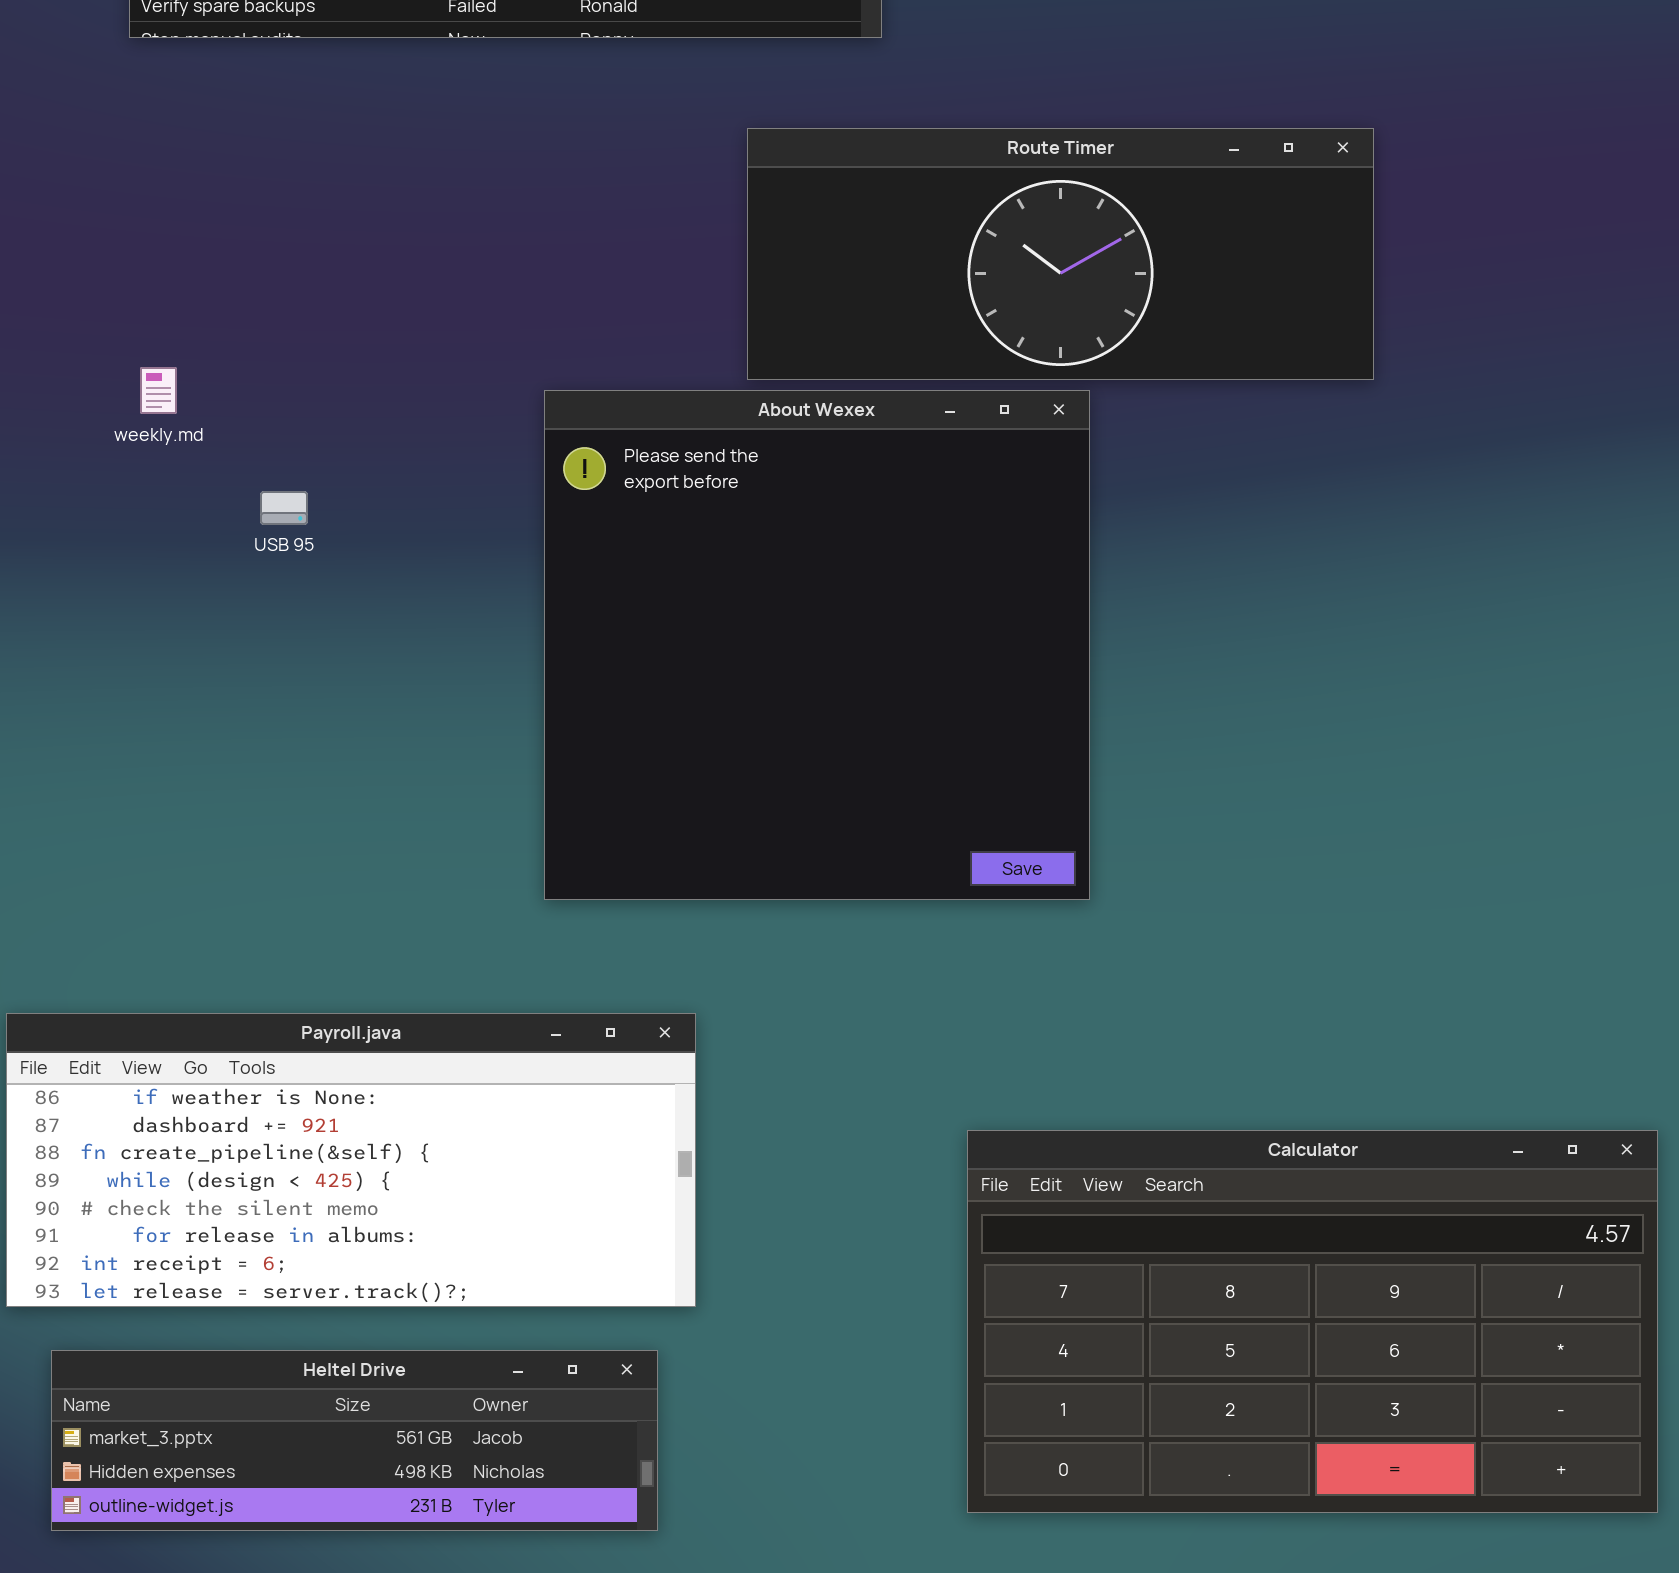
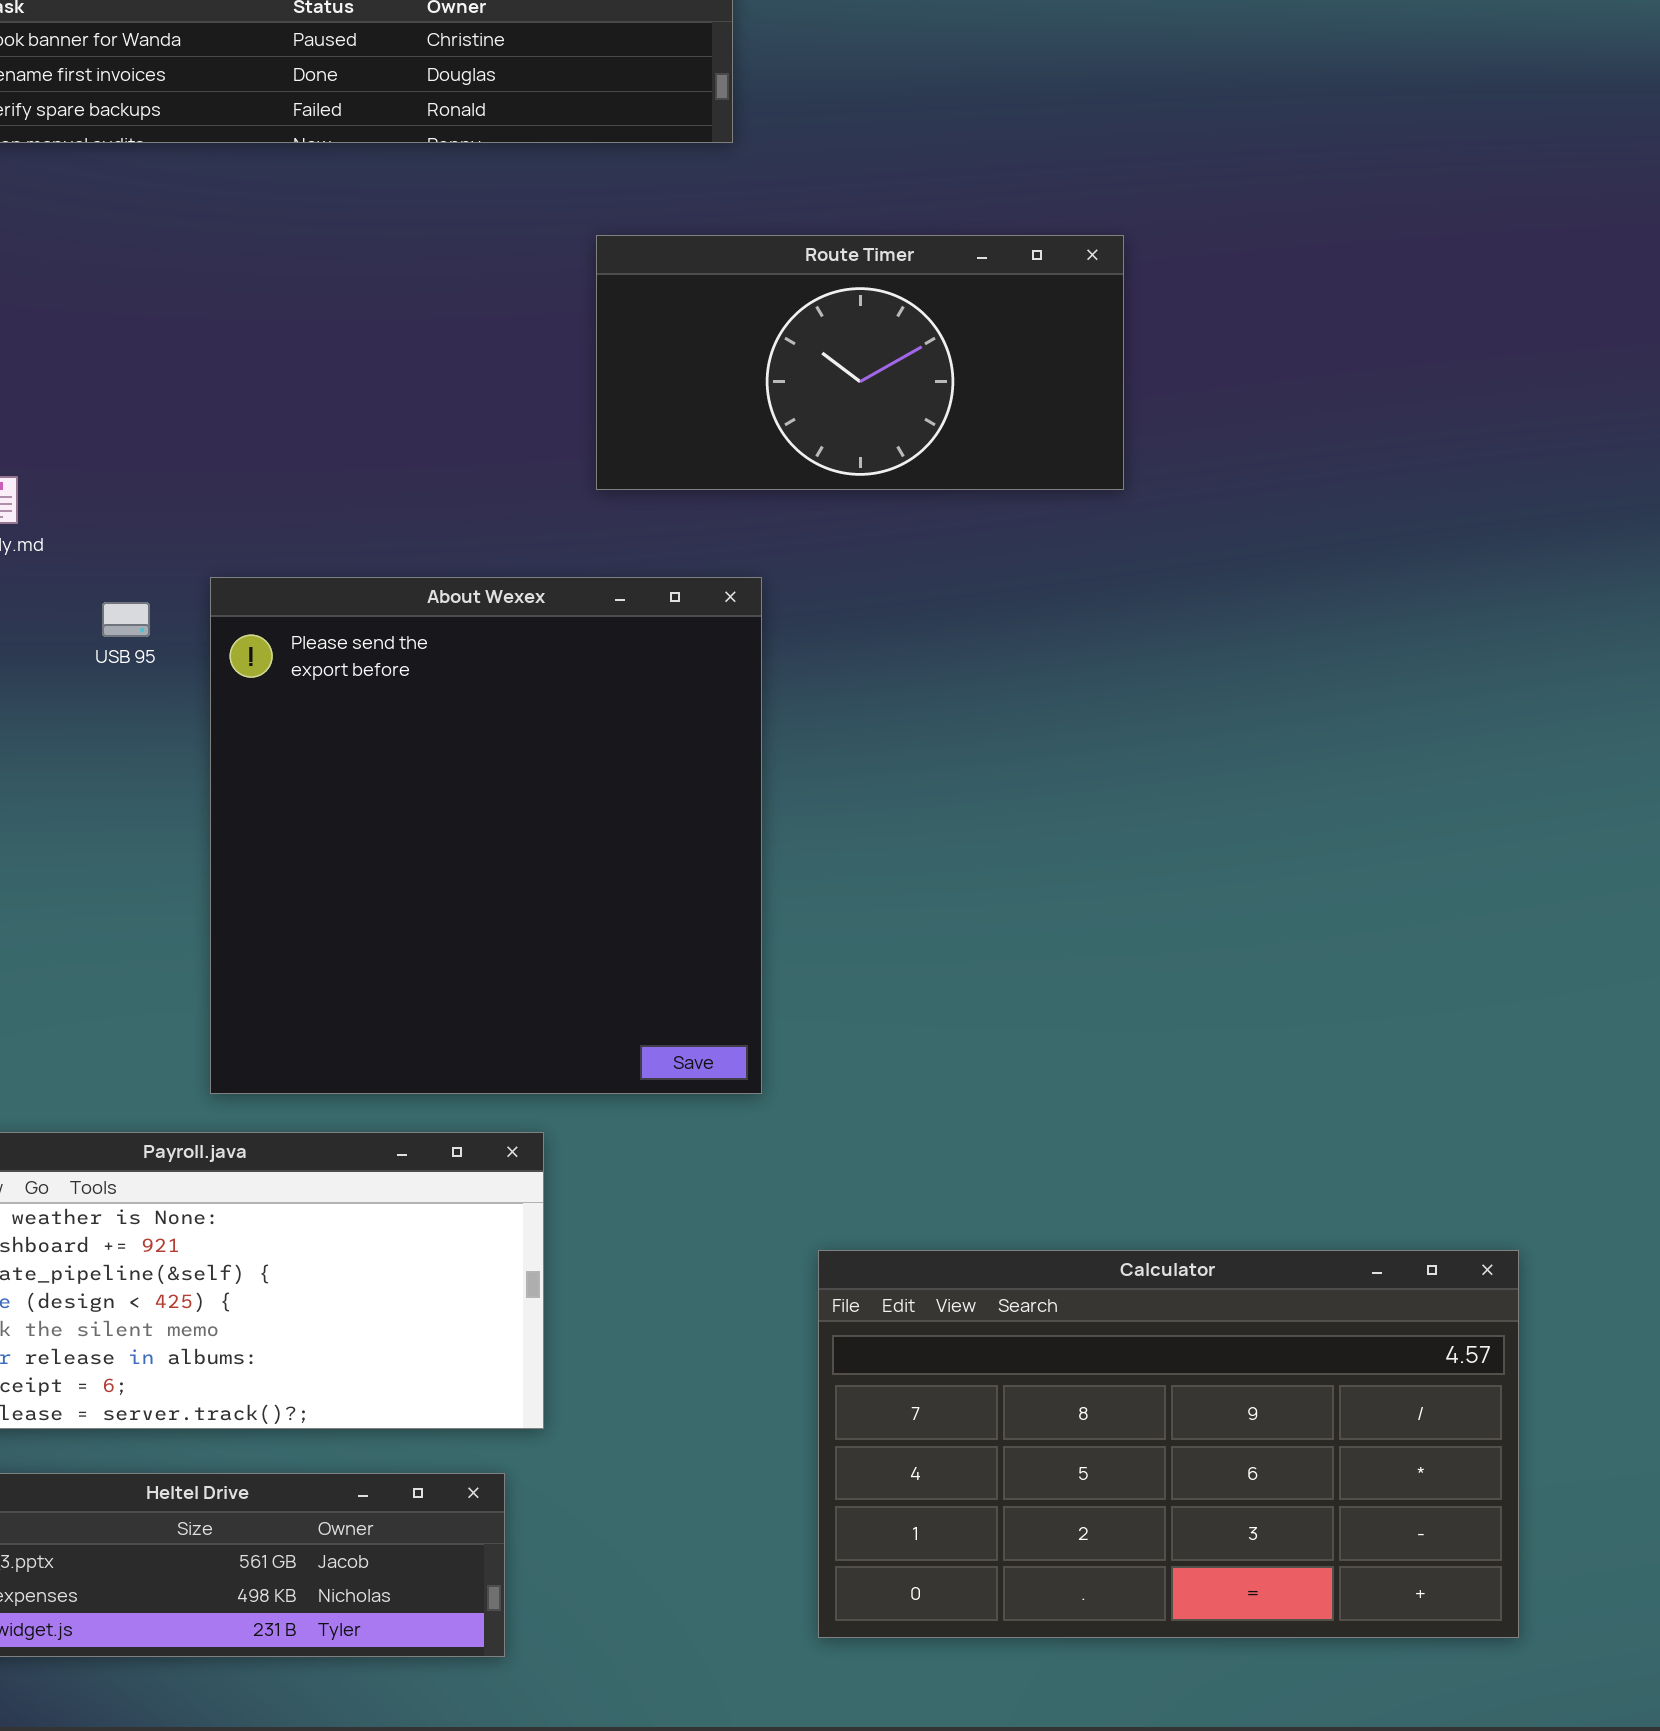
Route Timer: [747,128,1374,380] -> [596,235,1124,490], resized
About Wexex: [544,390,1090,900] -> [210,577,762,1094], moved

